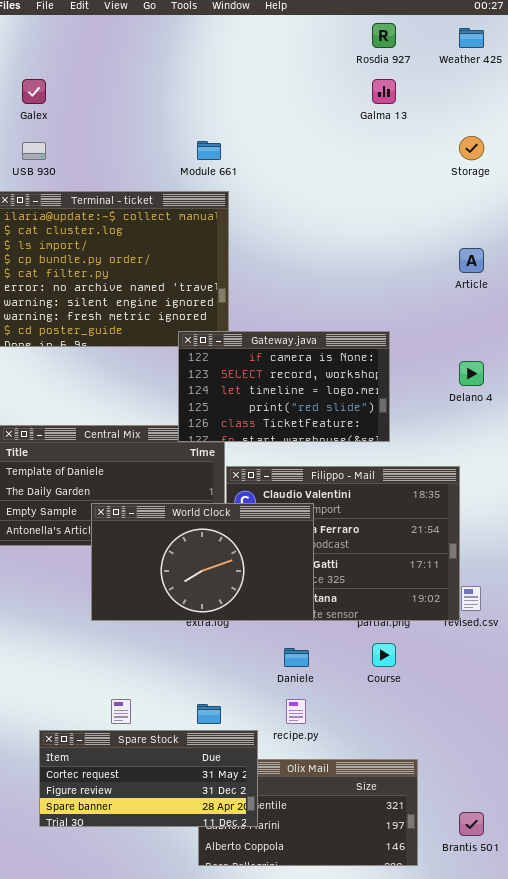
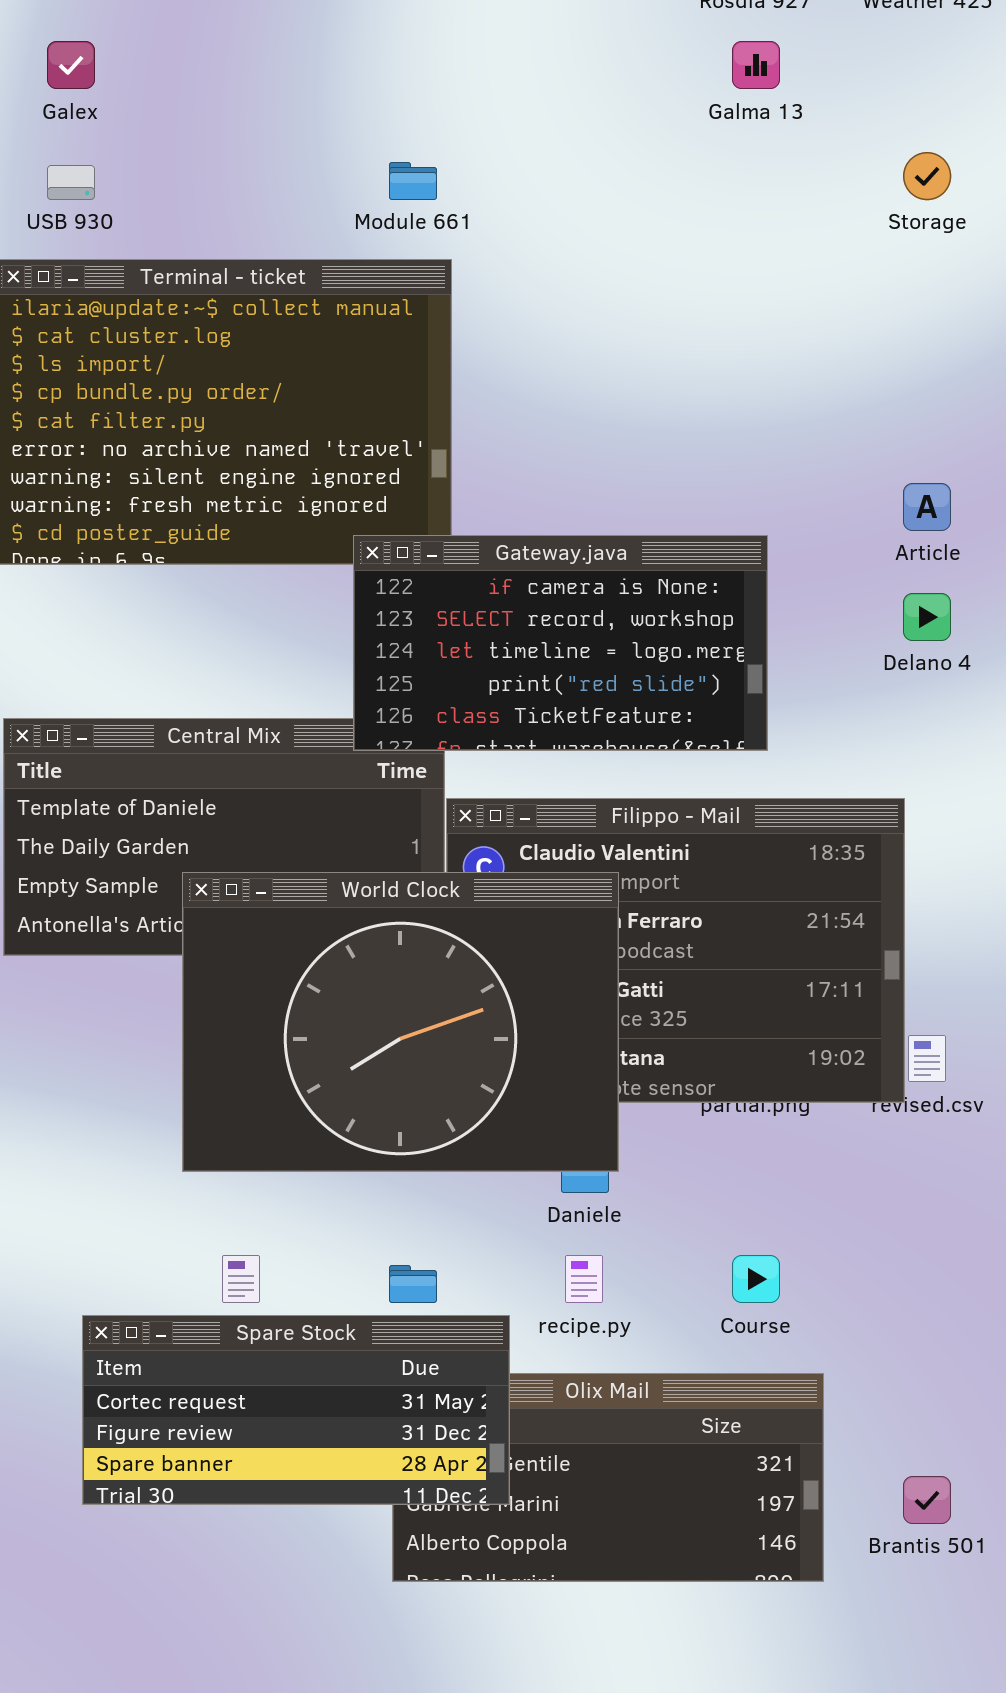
Article: [459,248,484,273] -> [903,483,951,531], moved
World Clock: [91,503,314,621] -> [182,872,619,1172], resized
Course: [372,643,396,667] -> [732,1255,780,1303], moved

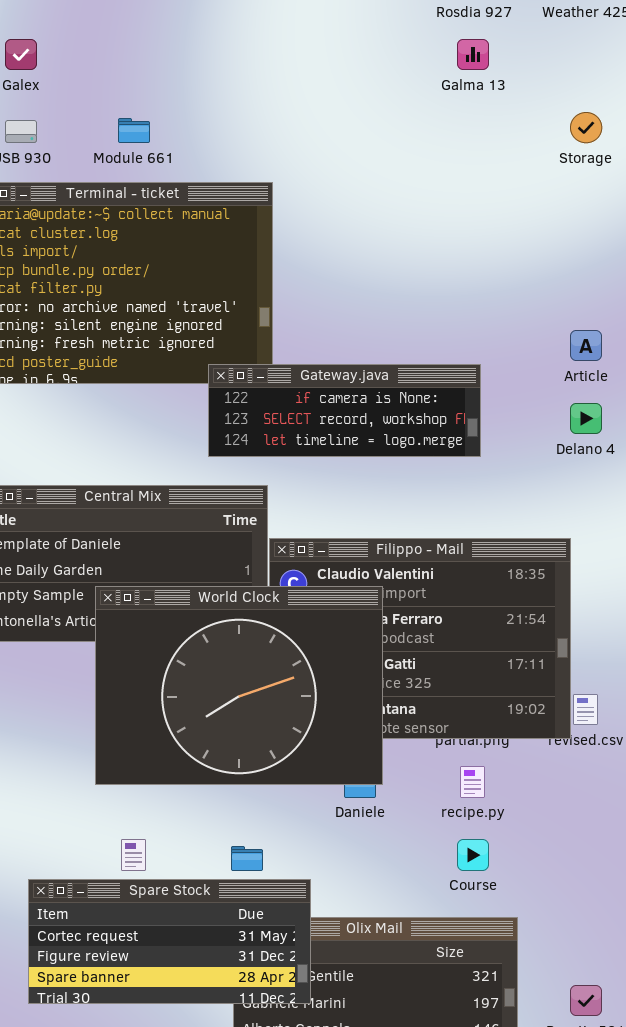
Module 661: [389,162,437,200] -> [118,118,150,143], moved
Gateway.java: [353,535,768,751] -> [208,364,481,457], resized
recipe.py: [565,1255,603,1303] -> [460,766,485,798], moved

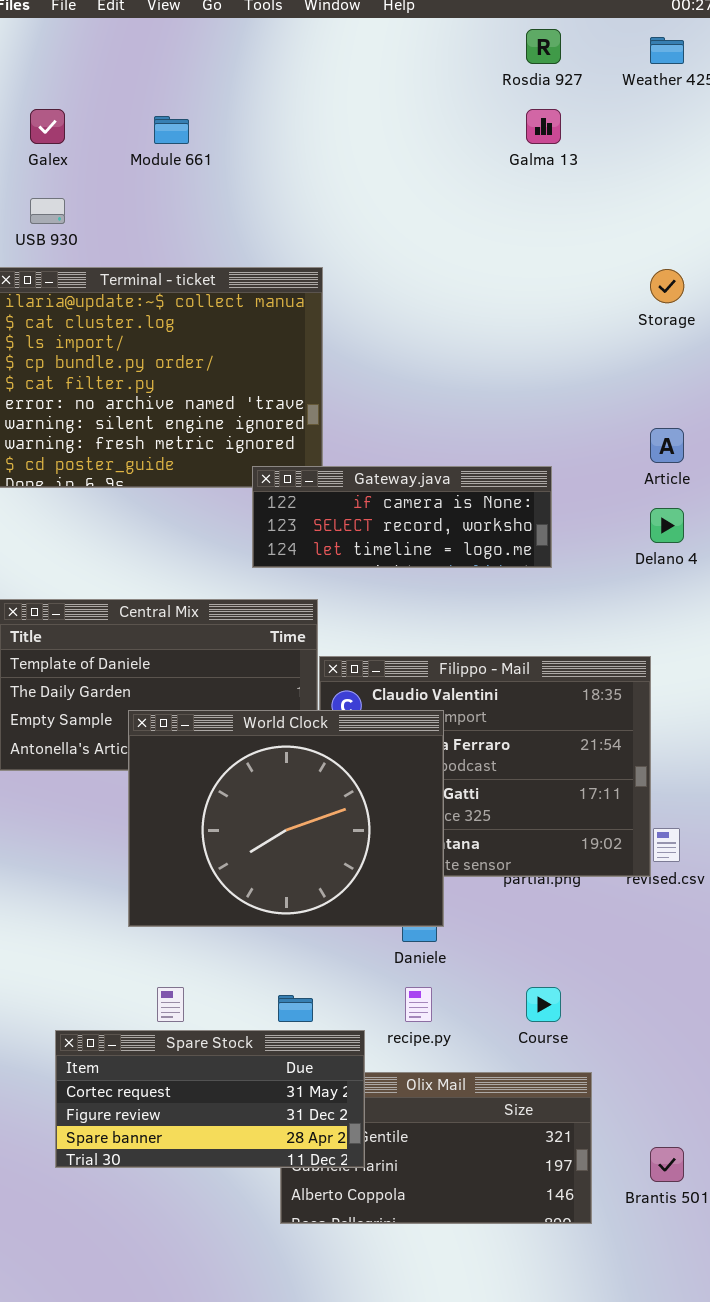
Storage: [570,112,602,143] -> [650,269,684,303], moved
Module 661: [118,118,150,143] -> [154,116,189,144], moved
recipe.py: [460,766,485,798] -> [405,987,432,1022], moved

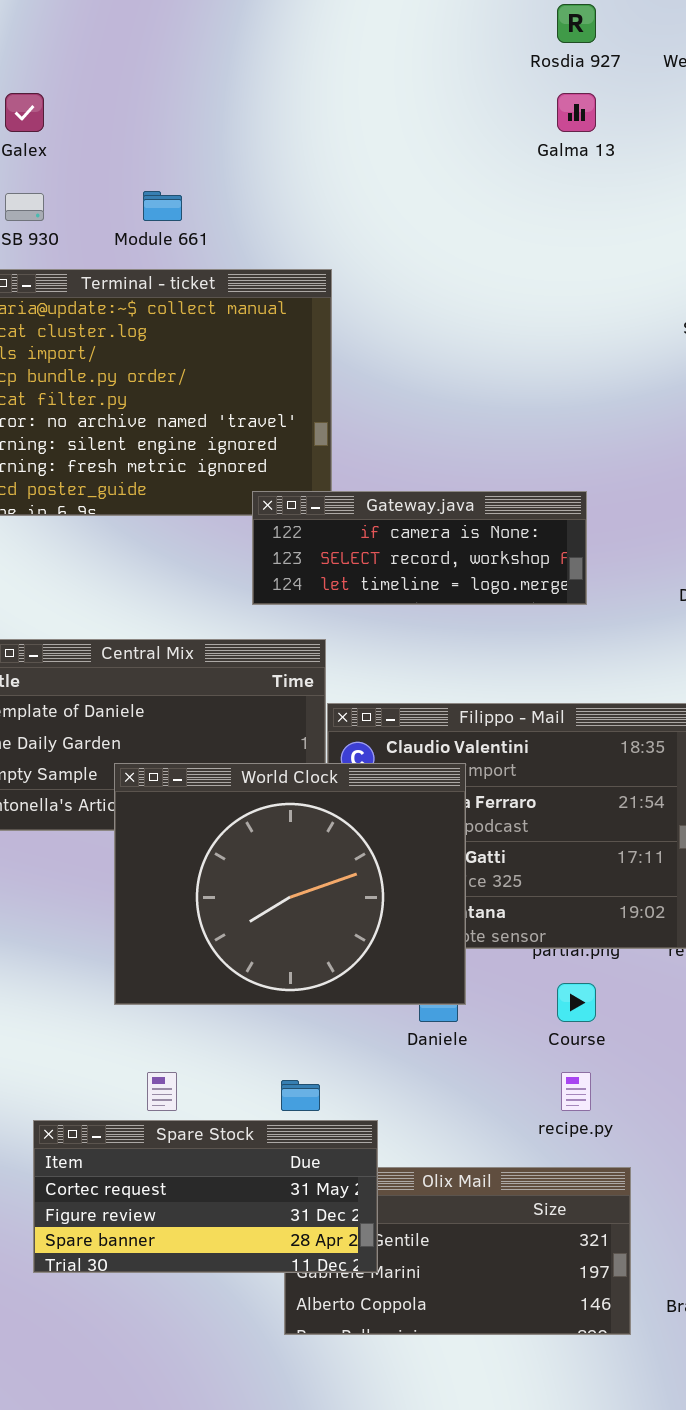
Module 661: [154,116,189,144] -> [143,191,182,221], moved
recipe.py: [405,987,432,1022] -> [561,1072,591,1111], moved
Course: [526,987,561,1022] -> [557,983,596,1022], moved

